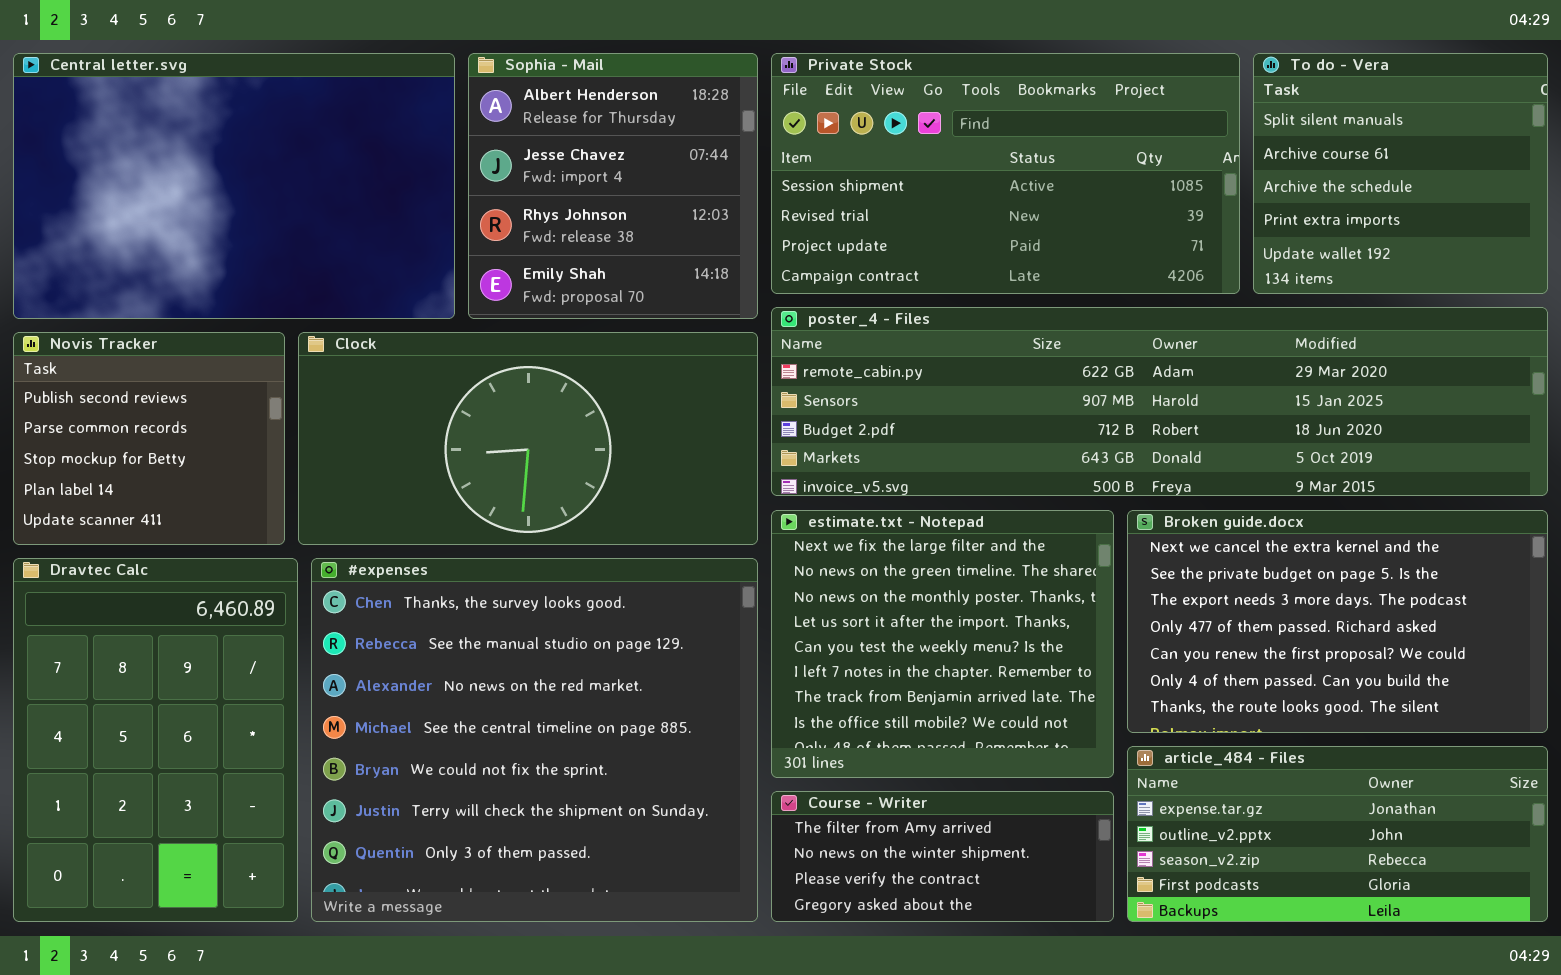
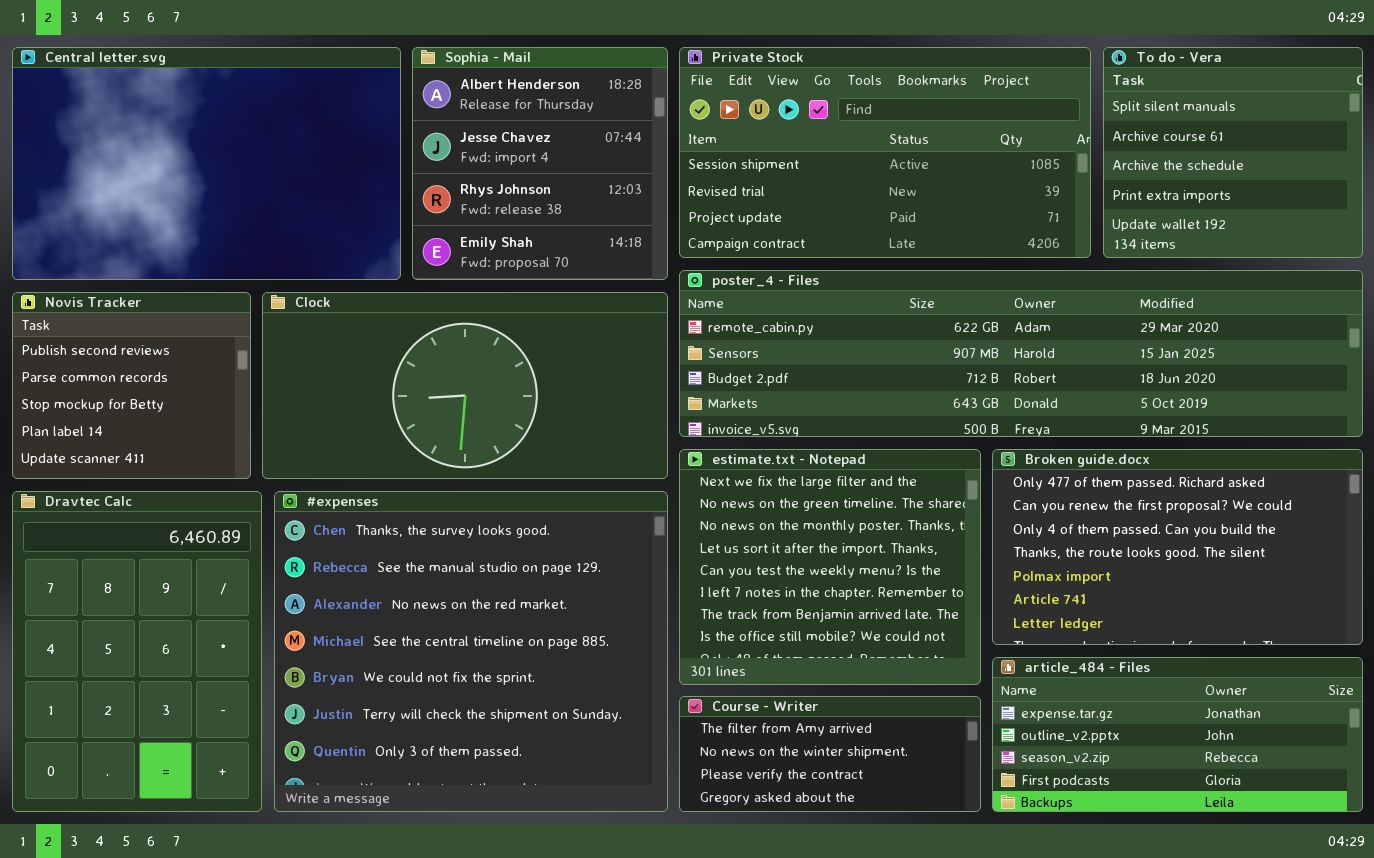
Broken guide.docx: [1127,510,1548,733] -> [992,449,1363,645], scrolled down 3 rows

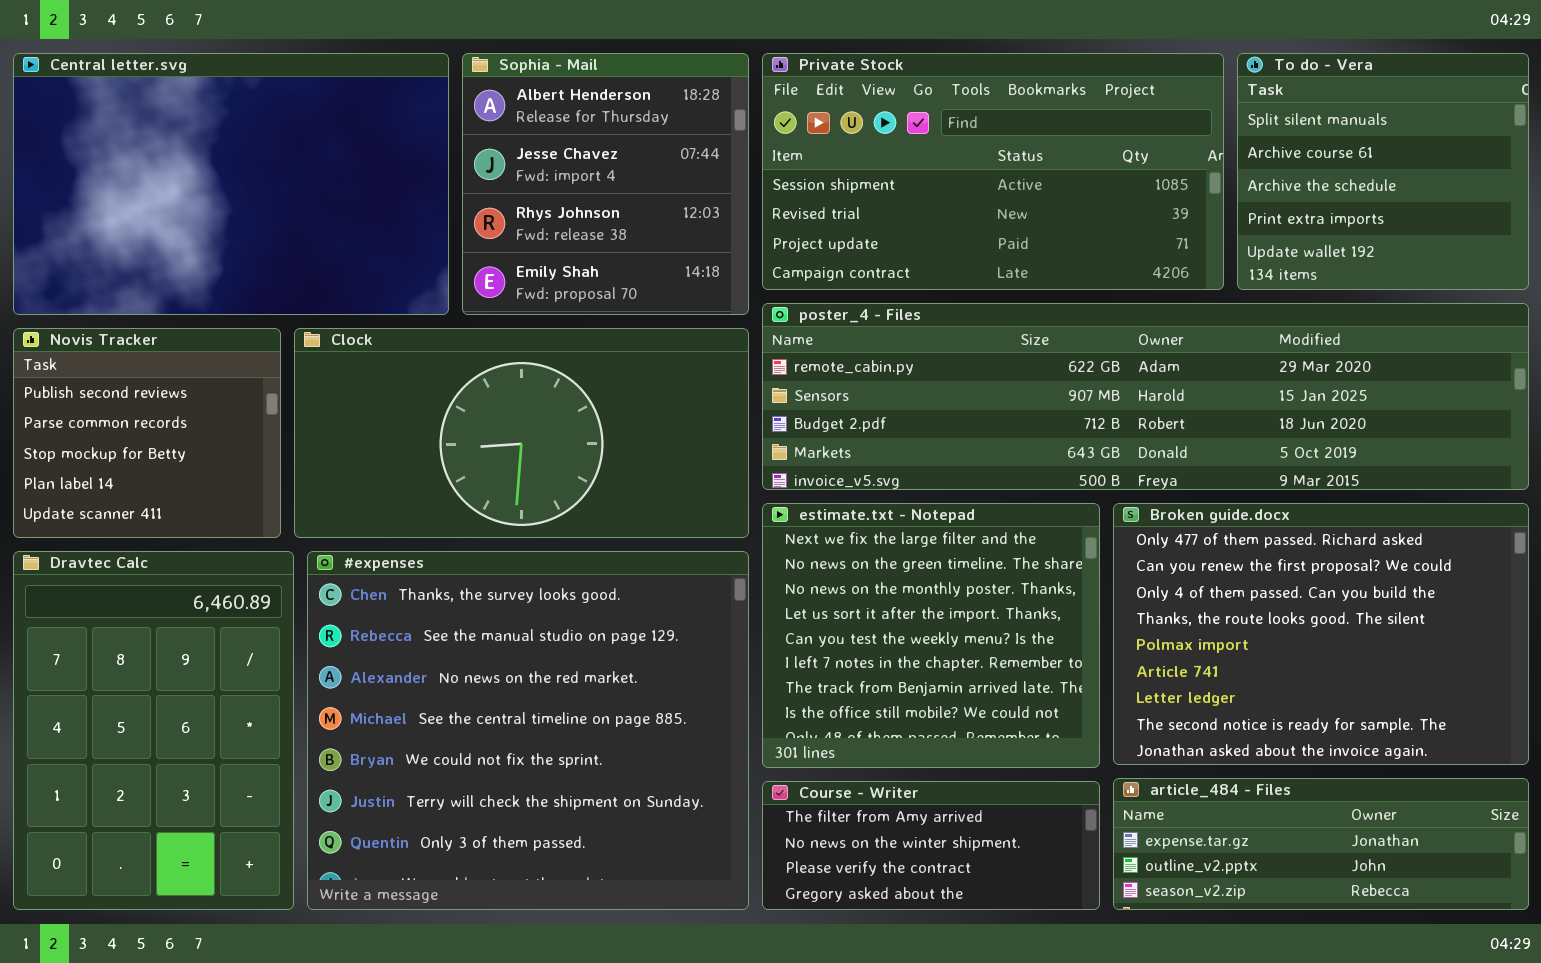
Broken guide.docx: [992,449,1363,645] -> [1113,503,1529,765], resized
article_484 - Files: [992,657,1363,812] -> [1113,778,1529,910], resized

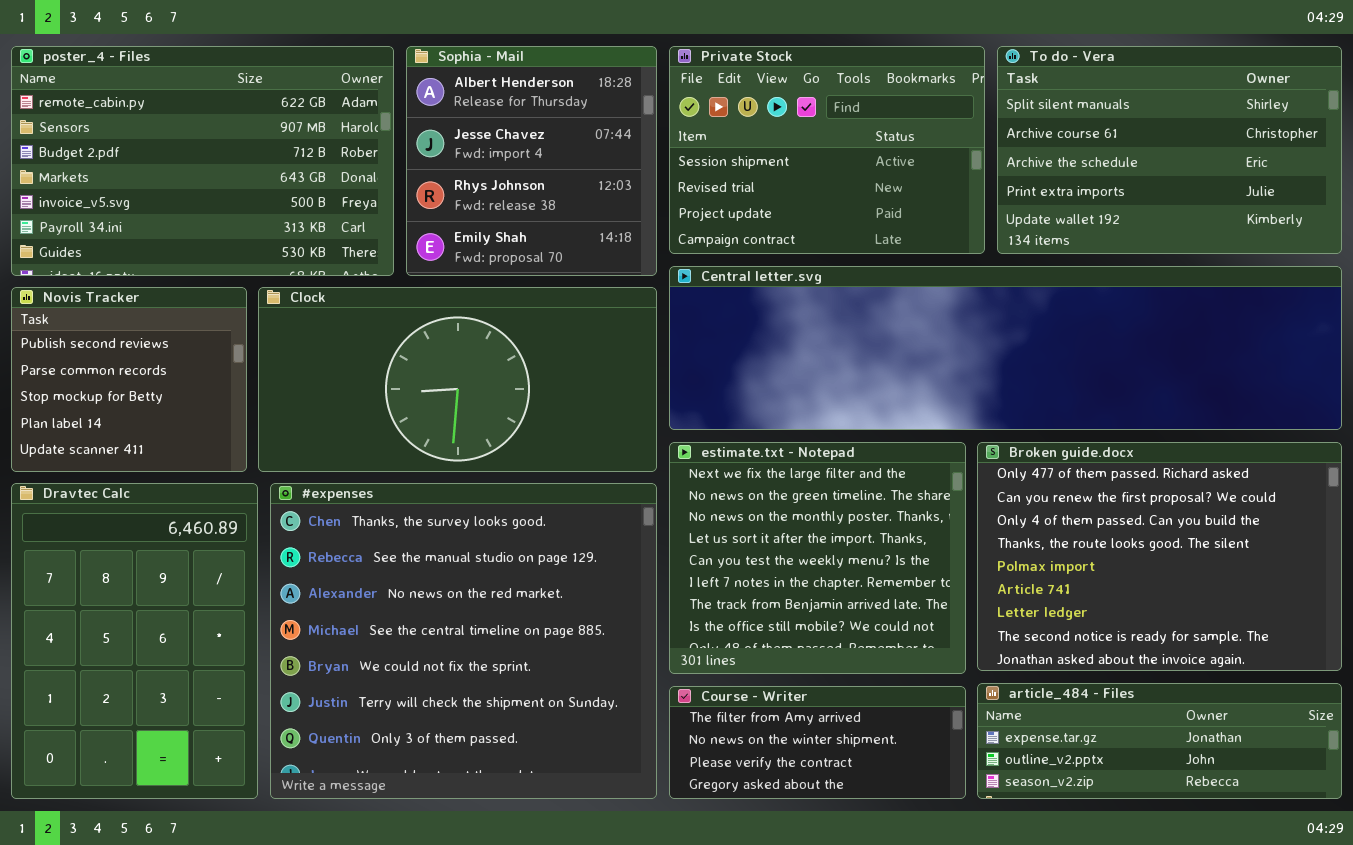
Central letter.svg: [13,53,449,315] -> [669,266,1342,430], moved, resized
Private Stock: [762,53,1224,290] -> [669,46,985,254], resized
To do - Vera: [1237,53,1529,290] -> [997,46,1342,254], resized
poster_4 - Files: [762,303,1529,490] -> [11,46,394,276], moved, resized

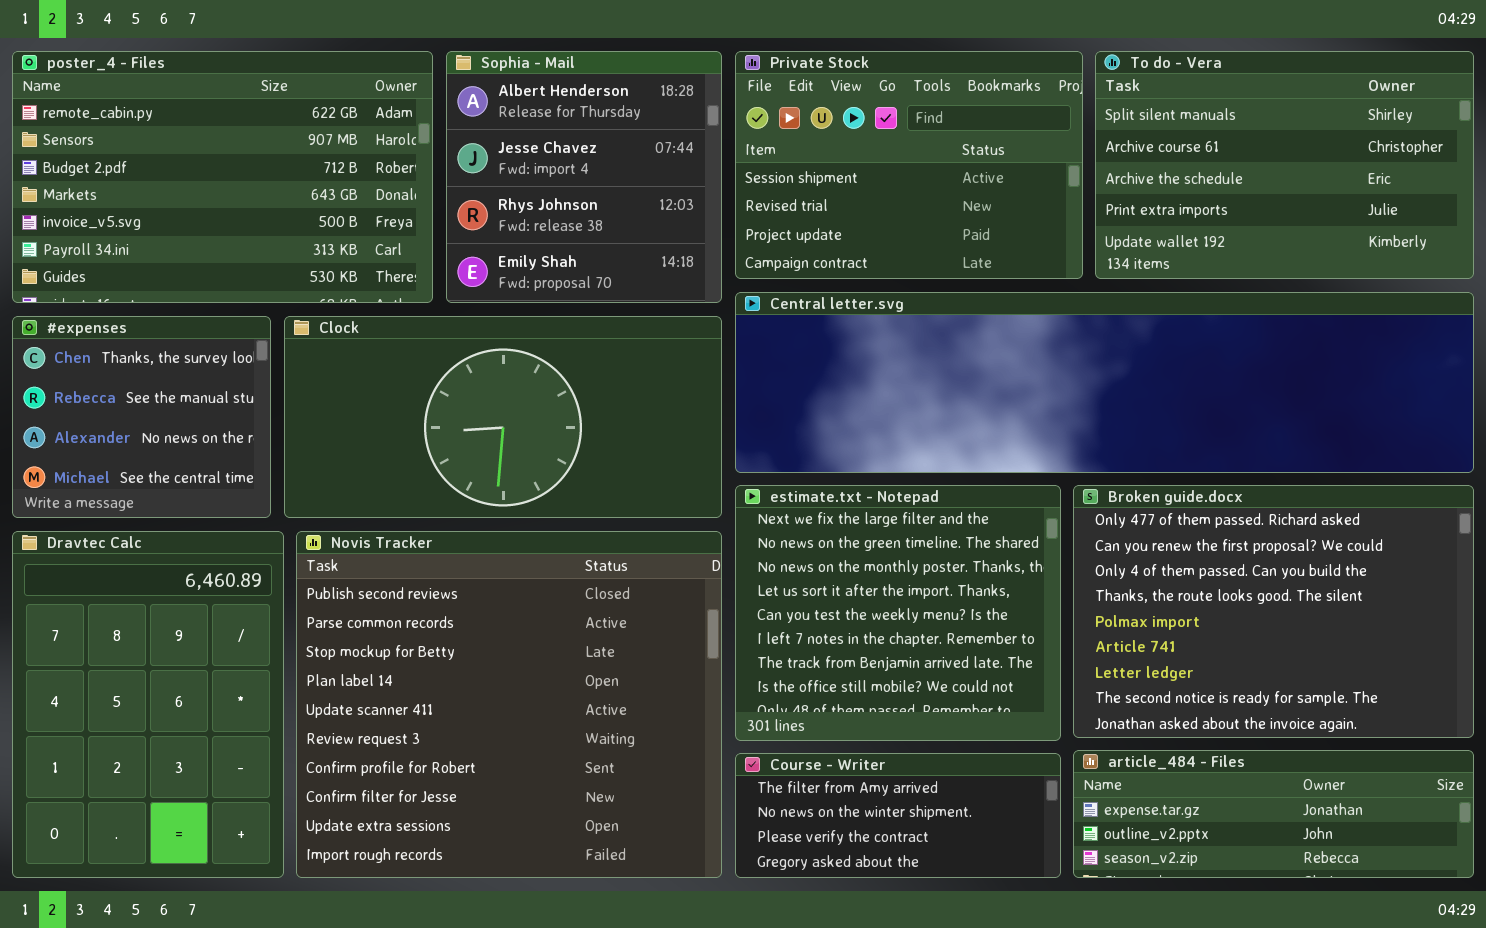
Novis Tracker: [11,287,247,472] -> [296,531,722,878], moved, resized
#expenses: [270,483,657,799] -> [12,316,271,518], moved, resized

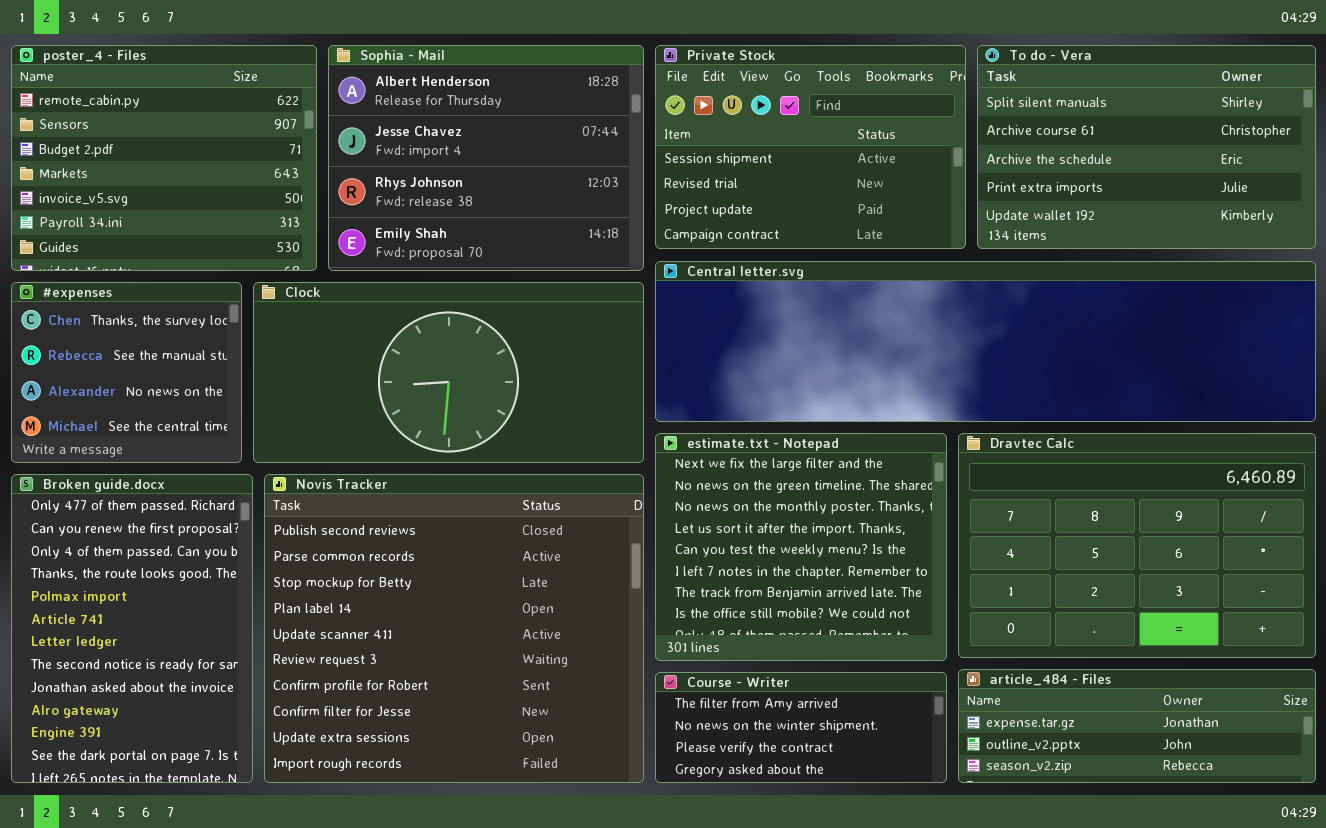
poster_4 - Files: [12,51,433,303] -> [11,45,317,271], resized
Sophia - Mail: [446,51,722,303] -> [328,45,644,271], resized
Broken guide.docx: [1073,485,1474,738] -> [11,474,253,783], moved, resized
Dravtec Calc: [12,531,284,878] -> [958,433,1316,658], moved, resized

